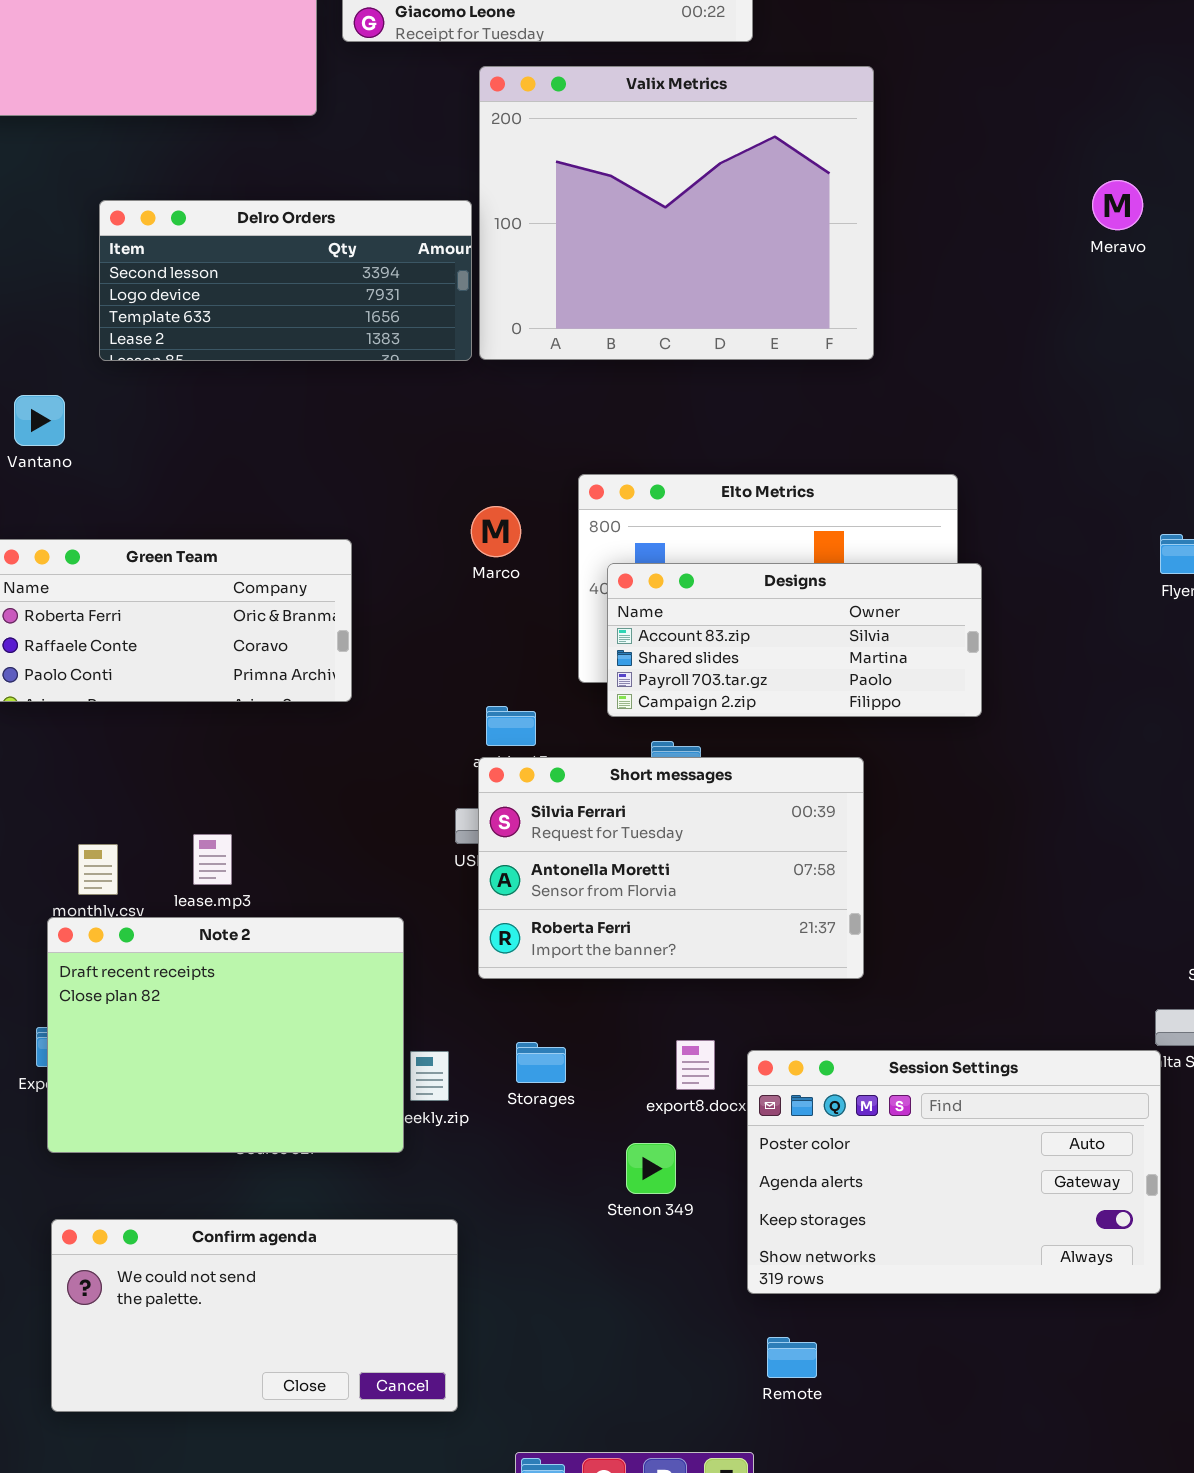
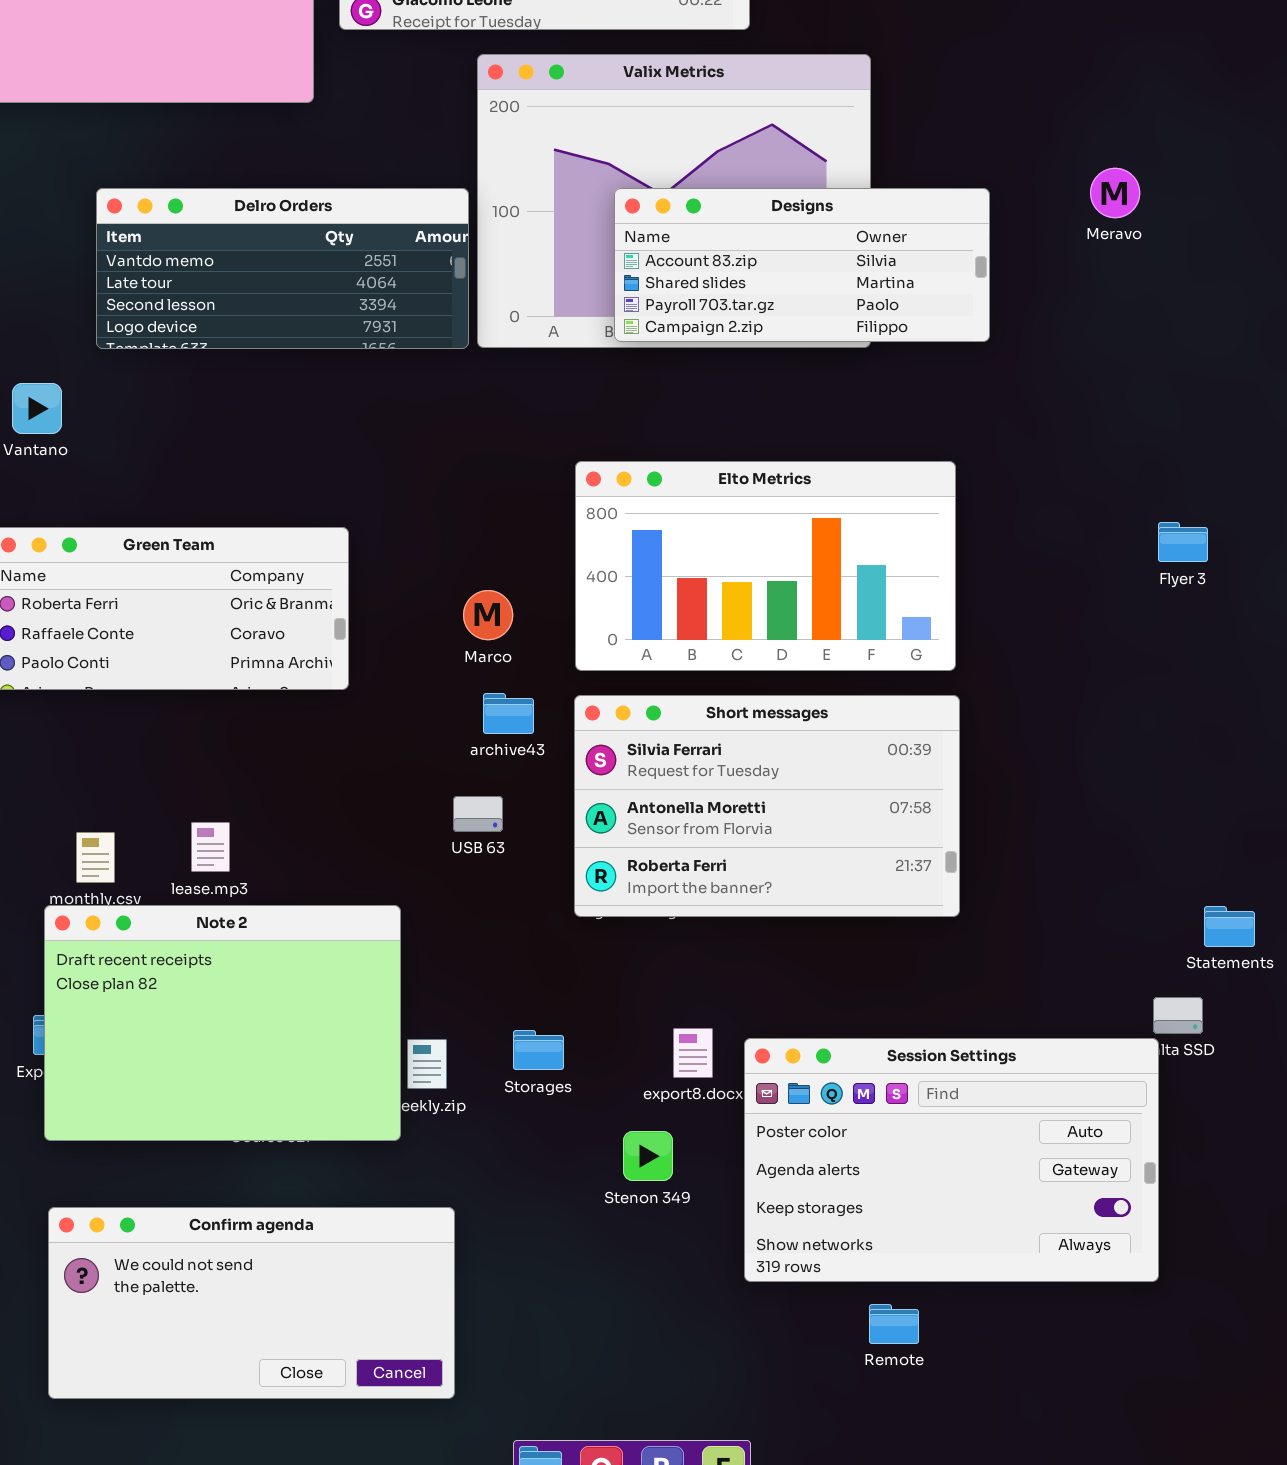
Delro Orders: [99,200,472,361] -> [96,188,469,349], scrolled up 2 rows
Marco: [471,506,521,557] -> [463,590,513,640], moved
Designs: [607,563,982,717] -> [614,188,990,342], moved
Short messages: [478,757,864,979] -> [574,695,960,917], moved
Remote: [767,1337,817,1378] -> [869,1304,919,1344], moved

